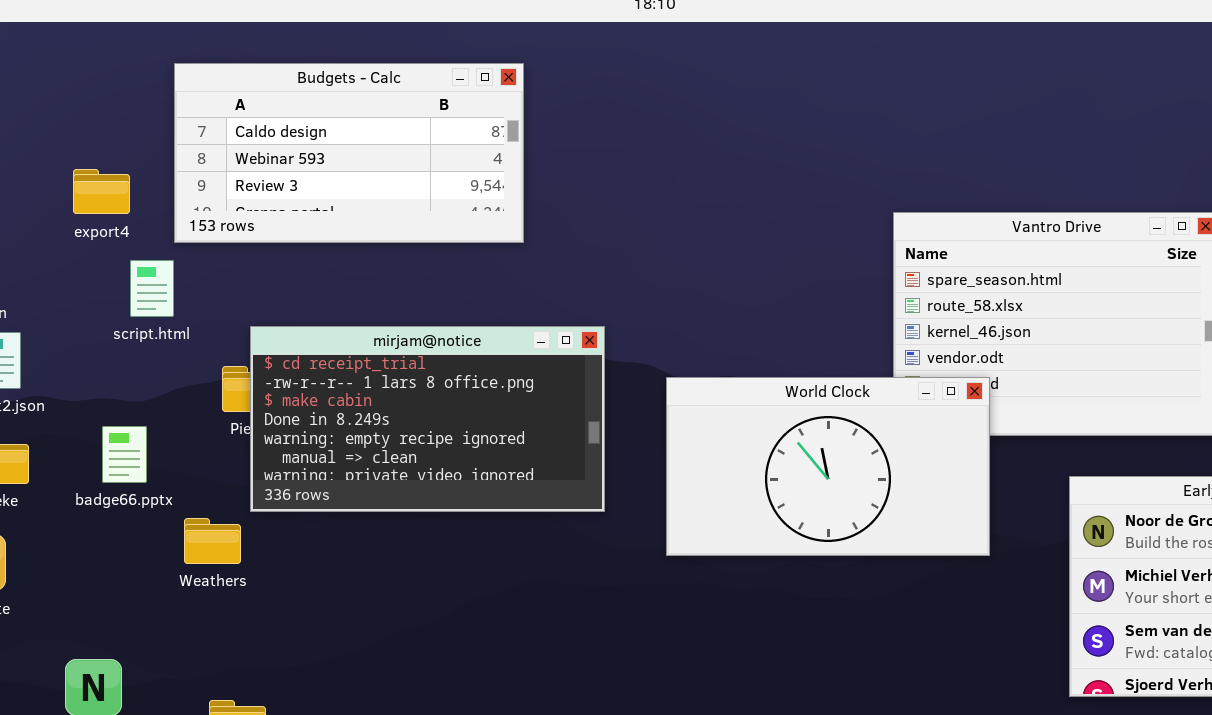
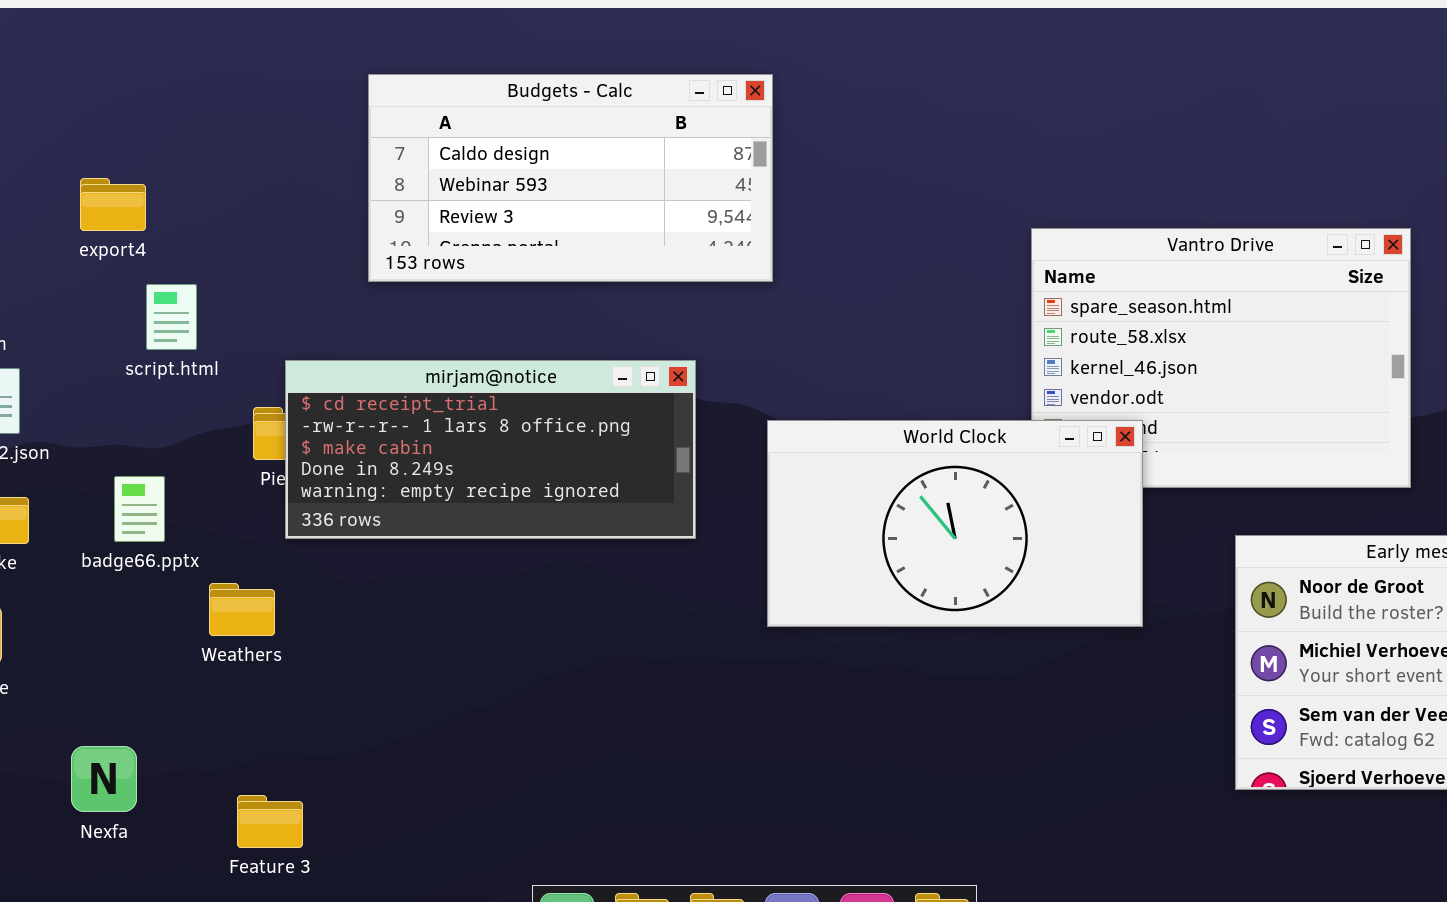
Budgets - Calc: [174,63,524,243] -> [368,74,773,282], moved
mirjam@notice: [250,326,605,512] -> [285,360,696,539], resized

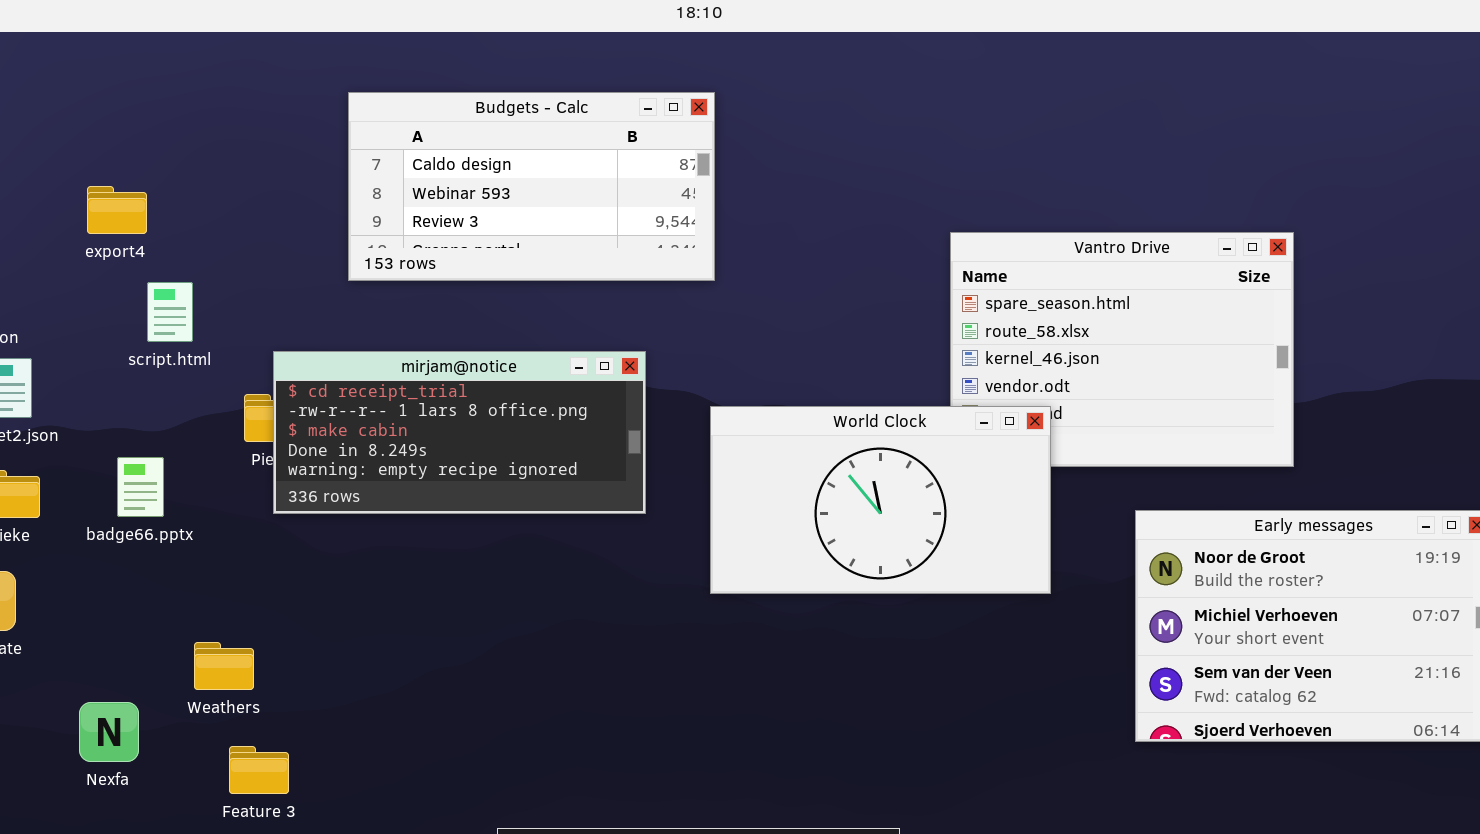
Weathers: [209,583,275,636] -> [194,642,254,690], moved

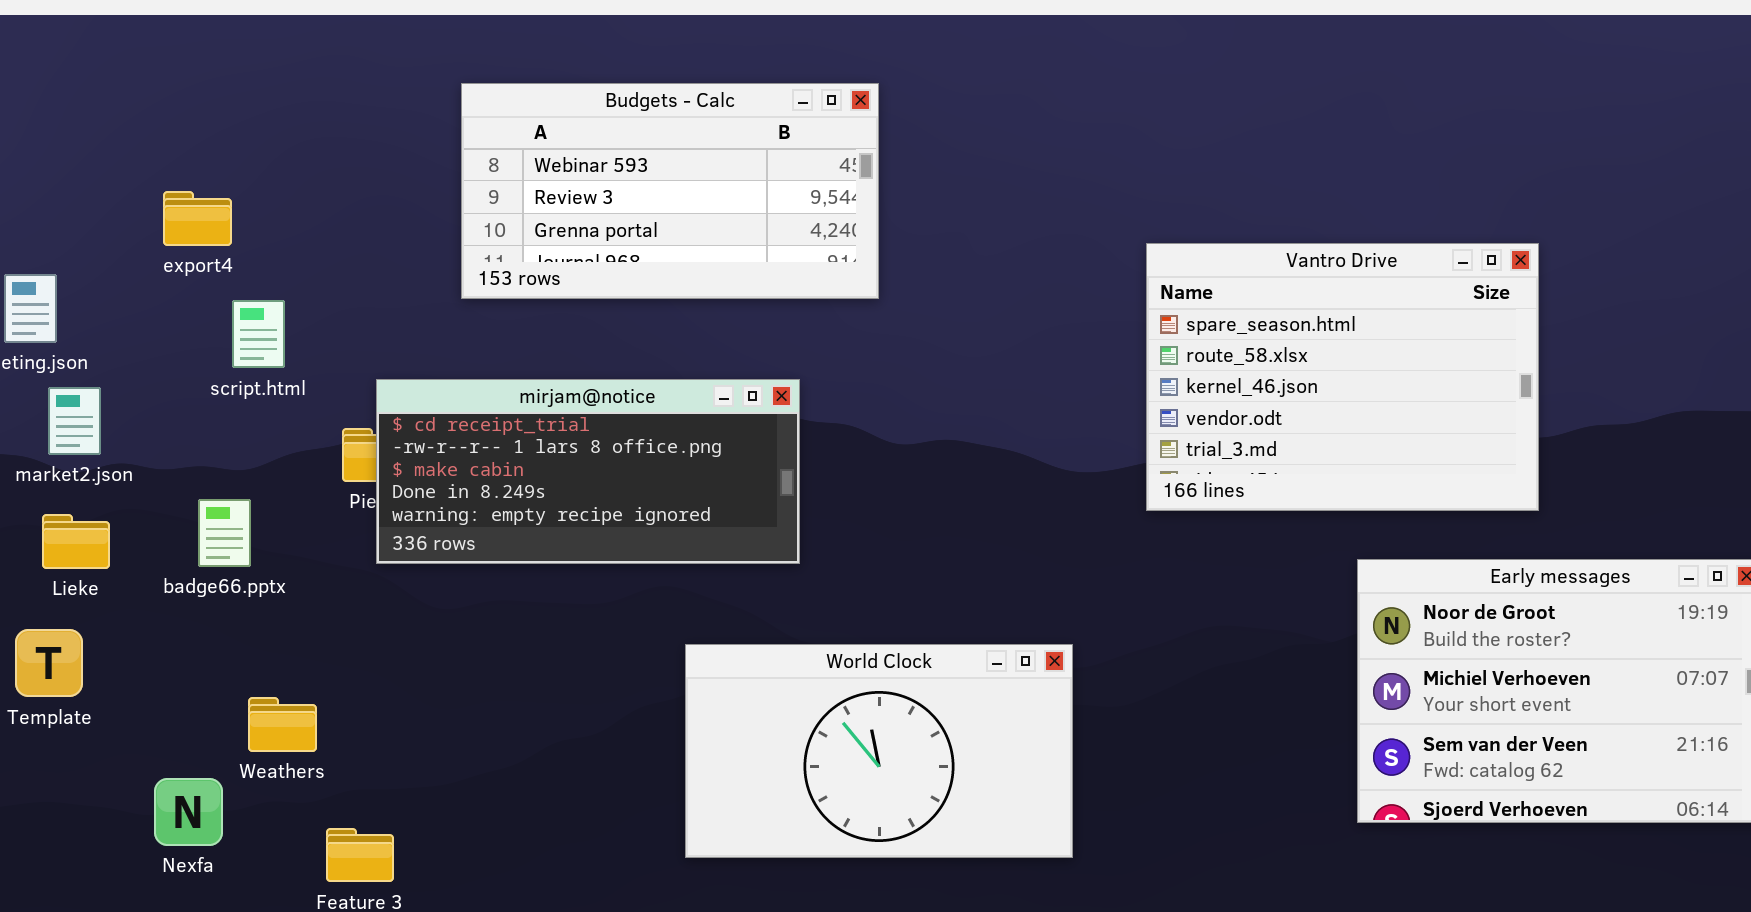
Budgets - Calc: [348,92,715,281] -> [461,83,879,299], scrolled down 1 row
World Clock: [710,406,1051,594] -> [685,644,1073,858], moved
Weathers: [194,642,254,690] -> [248,697,317,752], moved

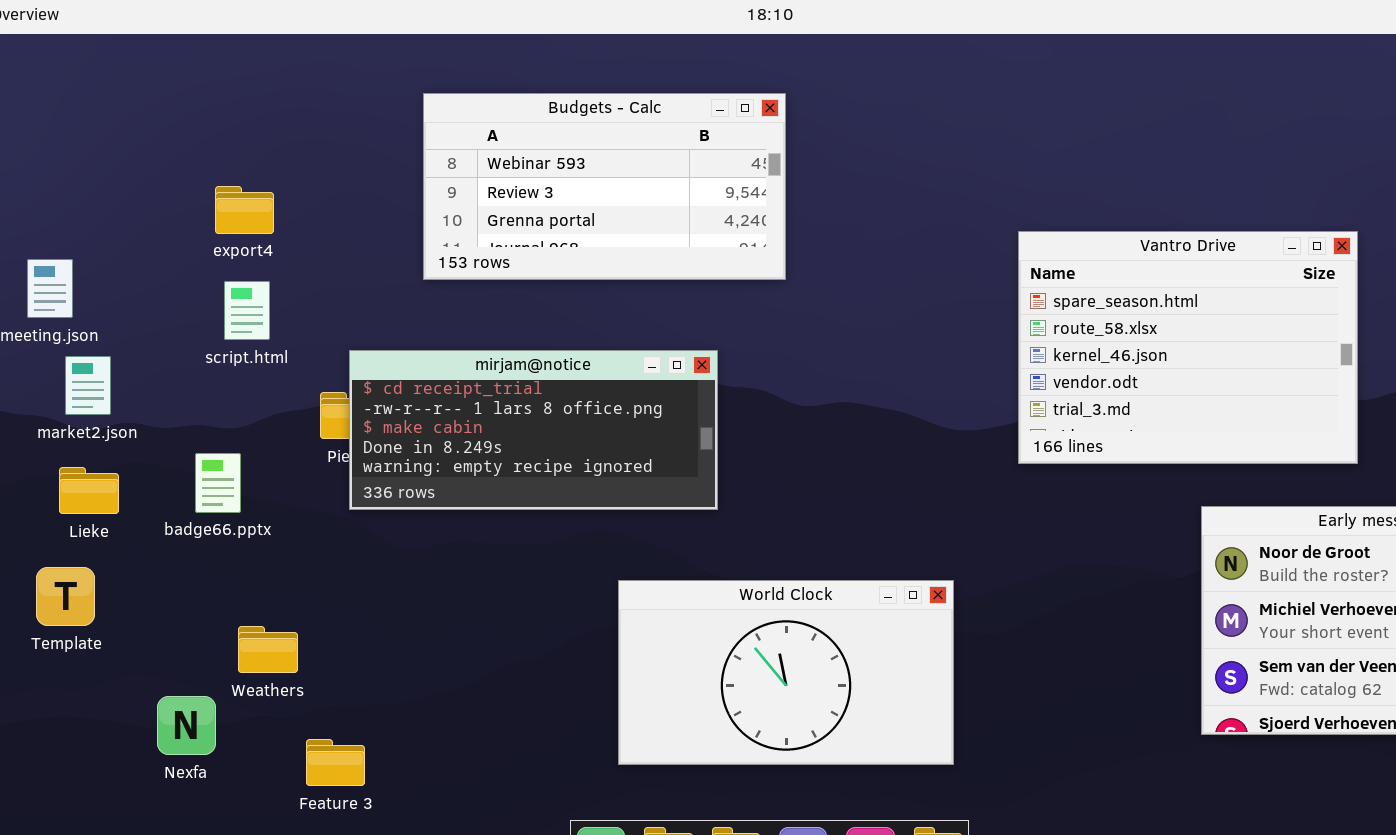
export4: [163,191,232,246] -> [215,186,274,234], moved

